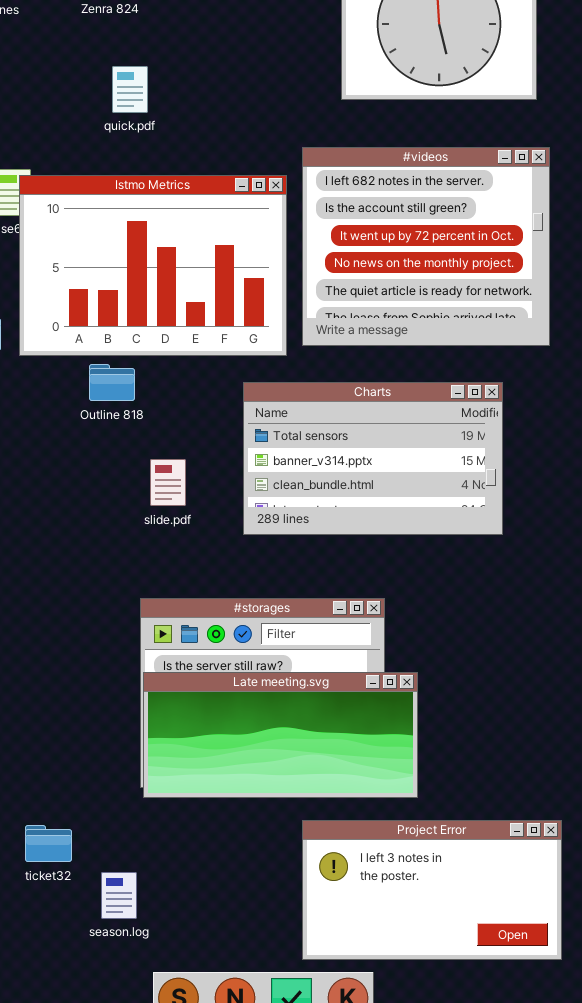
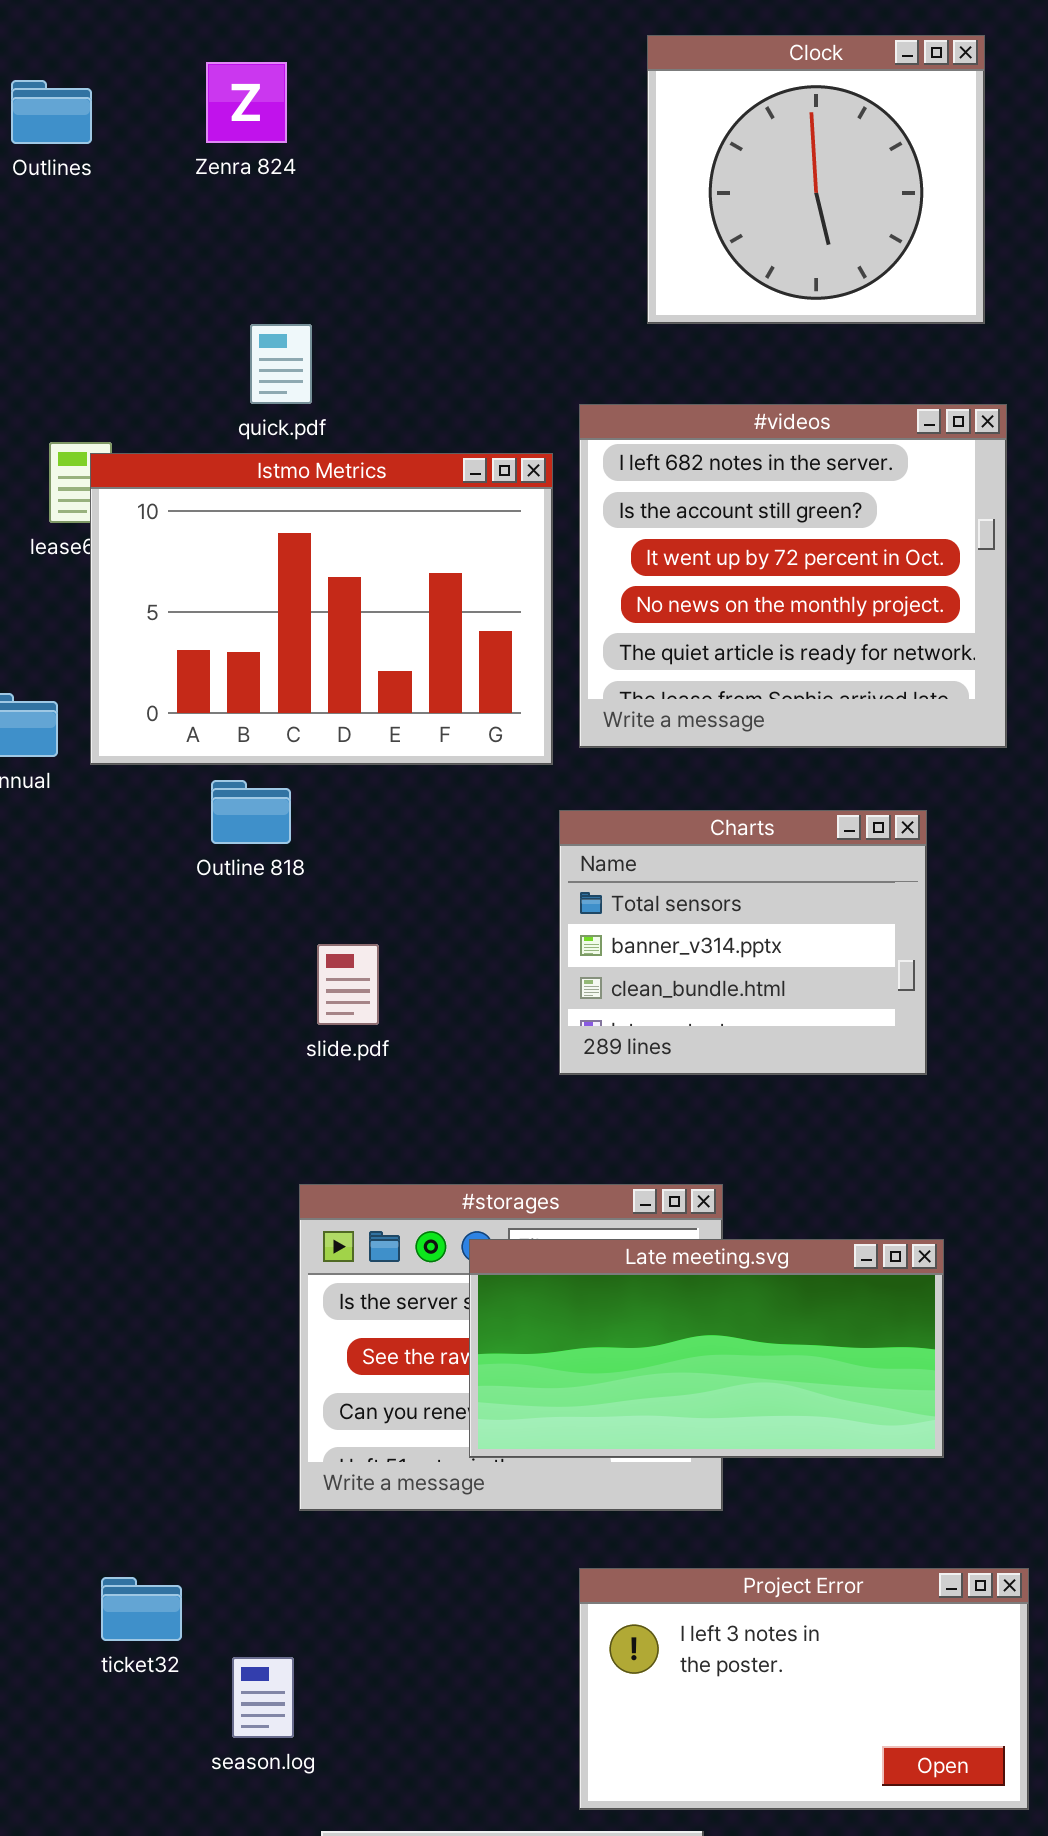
quick.pdf: [112,66,148,113] -> [250,324,312,404], moved
Charts: [243,382,503,535] -> [559,810,927,1075], resized
Late meeting.svg: [143,672,418,798] -> [469,1239,944,1458], moved

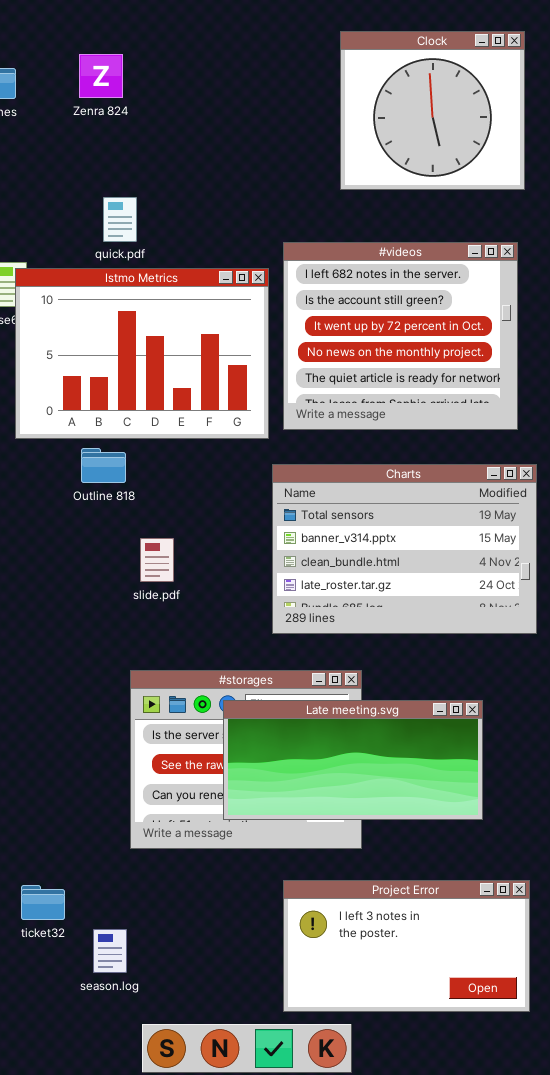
Clock: [647,35,985,324] -> [340,31,525,190], moved
Charts: [559,810,927,1075] -> [272,464,537,634], resized

